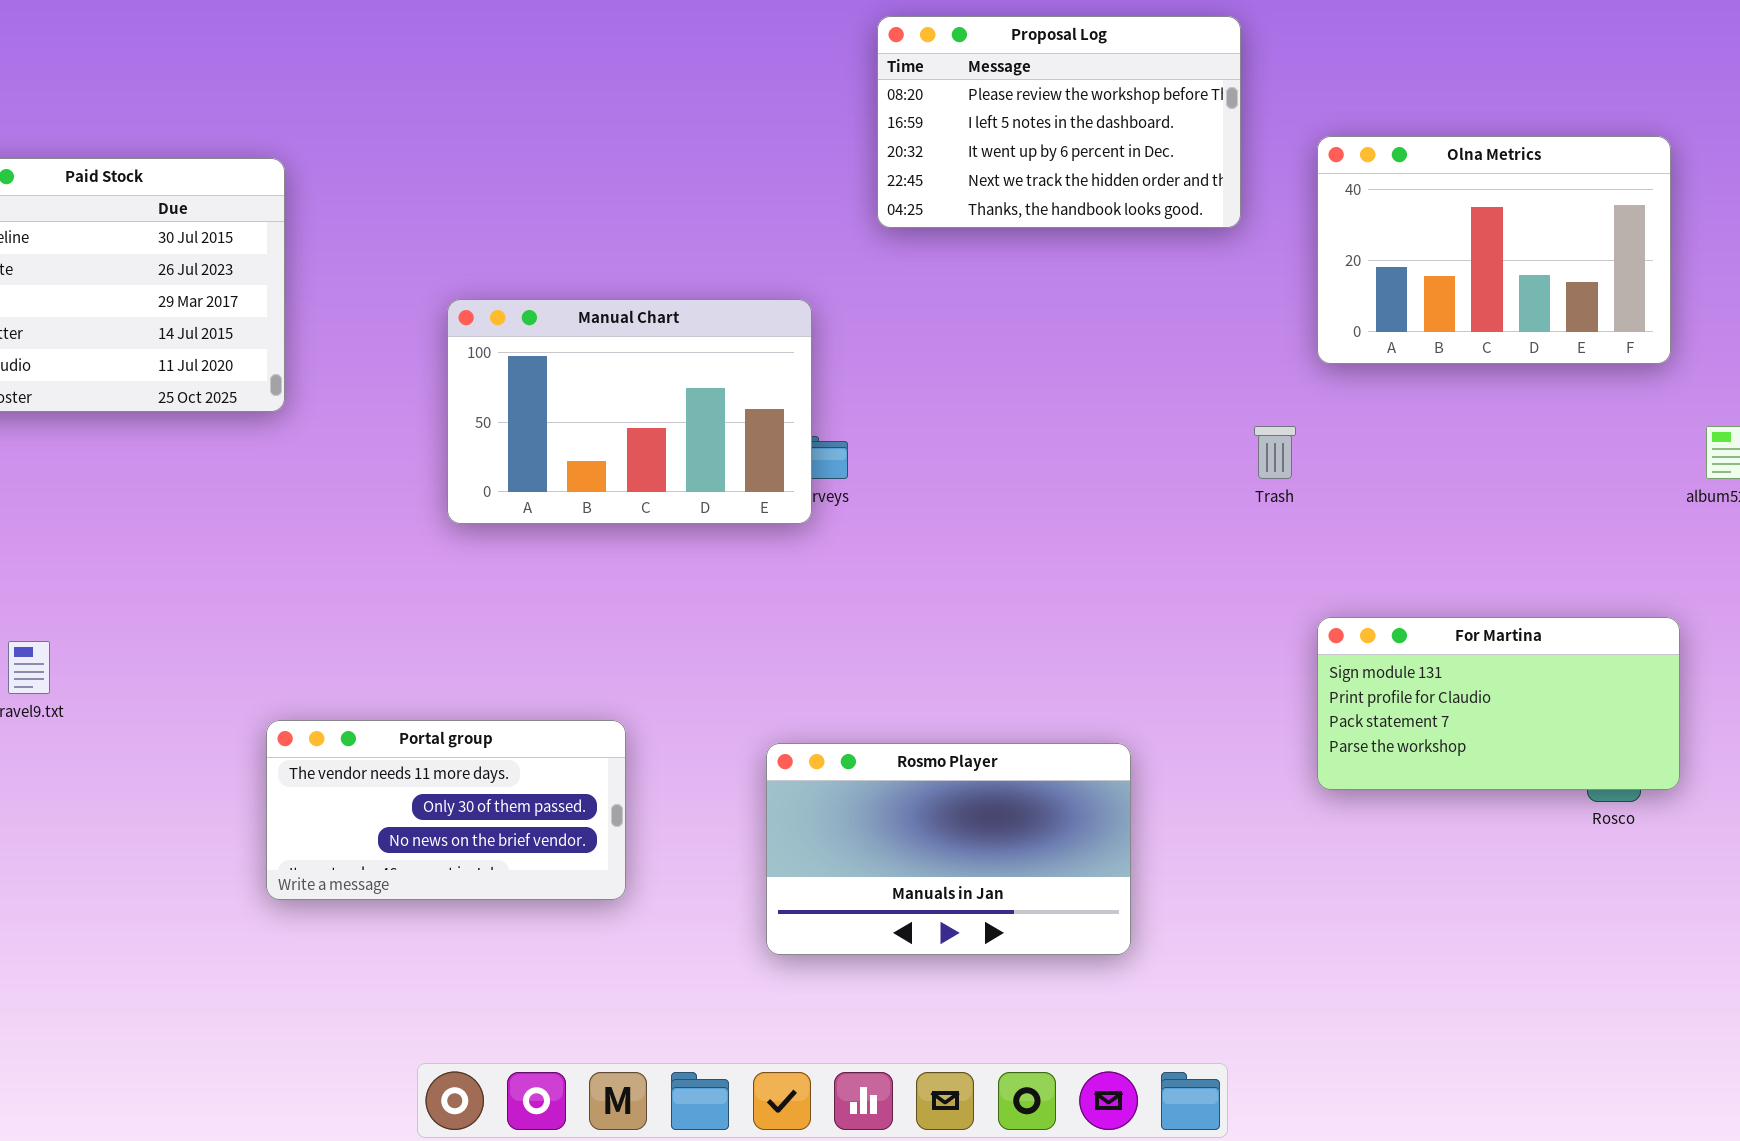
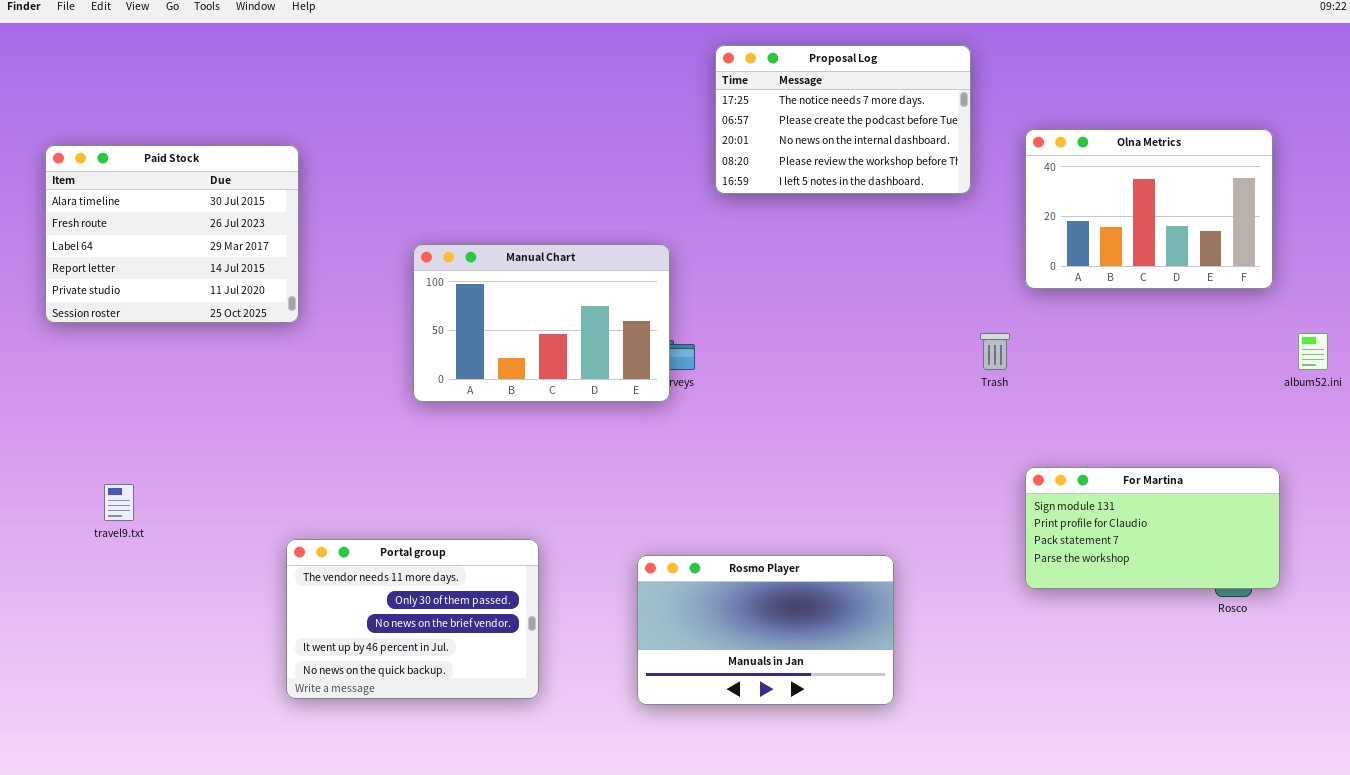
Proposal Log: [877,16,1241,228] -> [715,45,971,194], scrolled up 3 rows
Portal group: [266,720,626,900] -> [286,539,539,699], resized

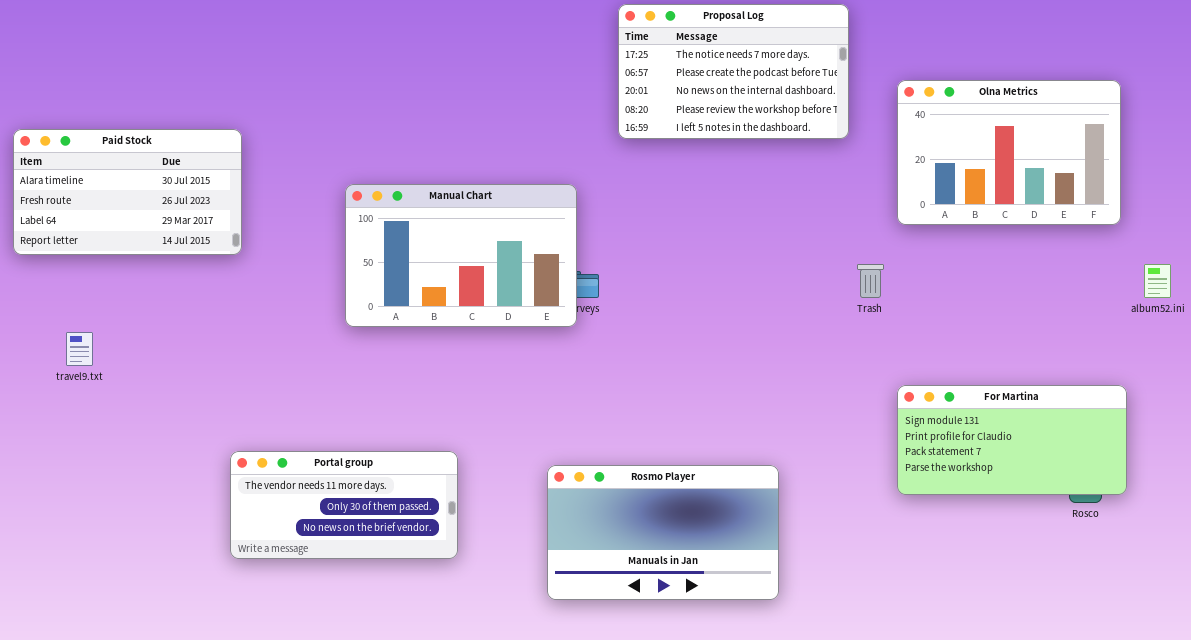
Paid Stock: [45,145,299,323] -> [13,129,242,255], resized
travel9.txt: [104,484,134,521] -> [66,332,93,366], moved
Portal group: [286,539,539,699] -> [230,451,458,559], resized

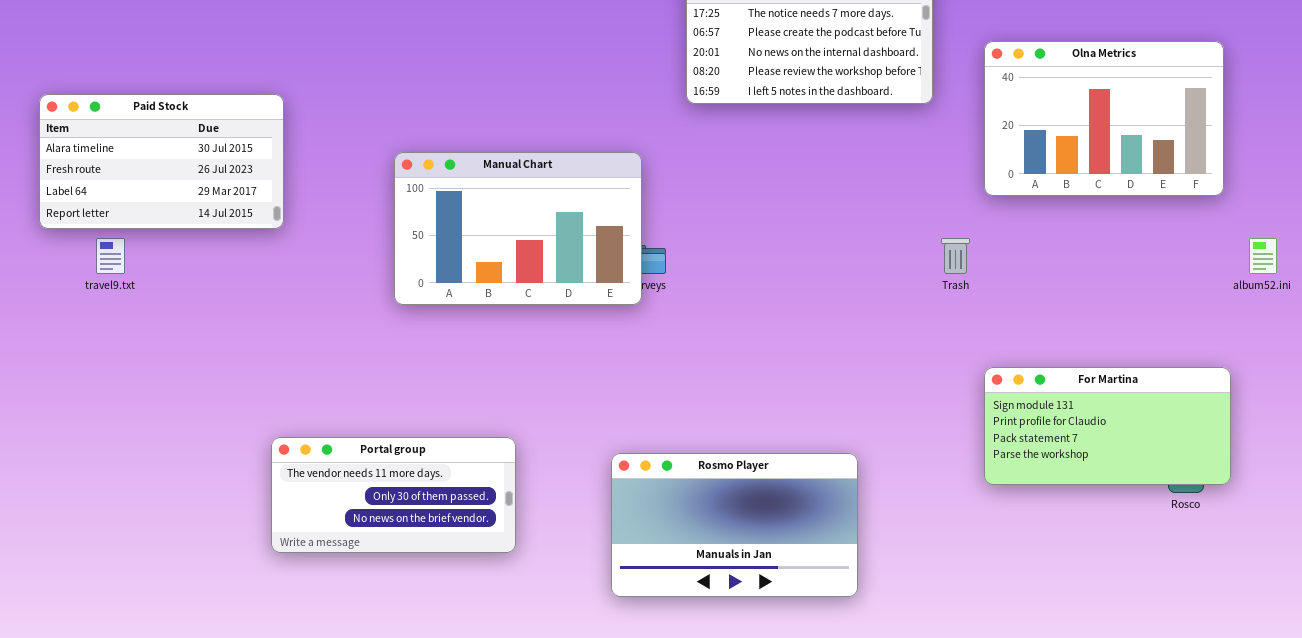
travel9.txt: [66,332,93,366] -> [96,238,125,274], moved

